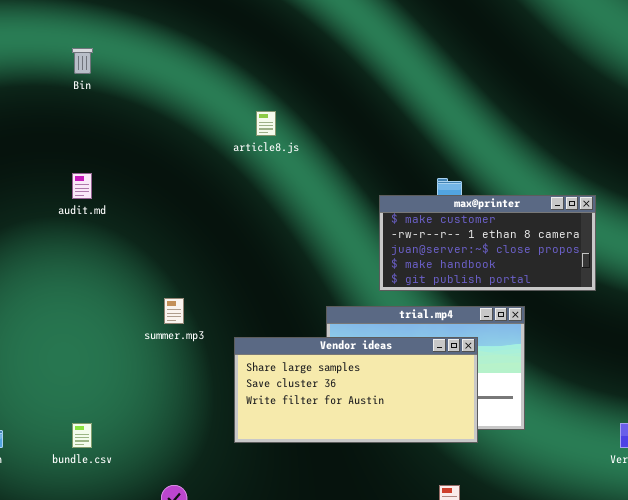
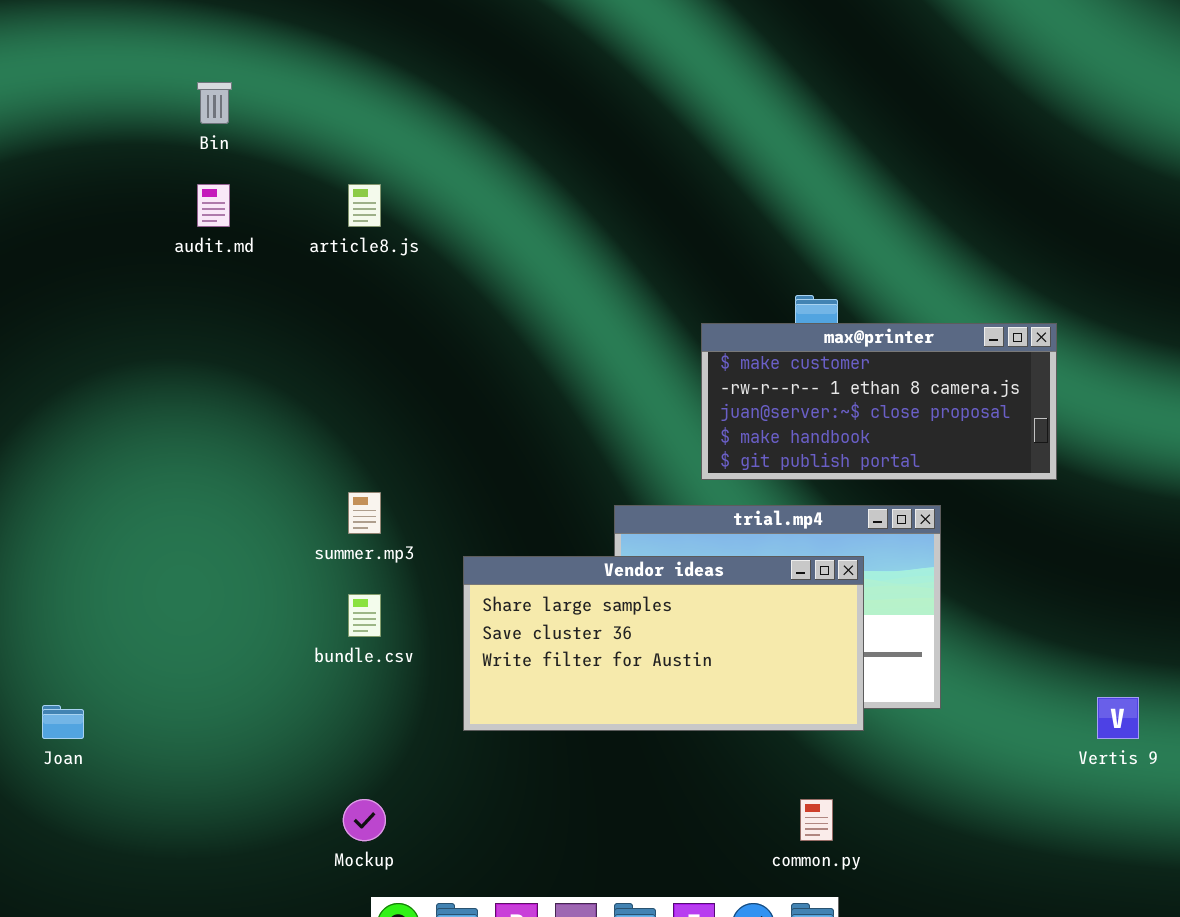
article8.js: [256,111,276,136] -> [348,184,381,227], moved
audit.md: [72,173,92,199] -> [197,184,230,227], moved
bundle.csv: [72,423,92,448] -> [348,594,381,637], moved

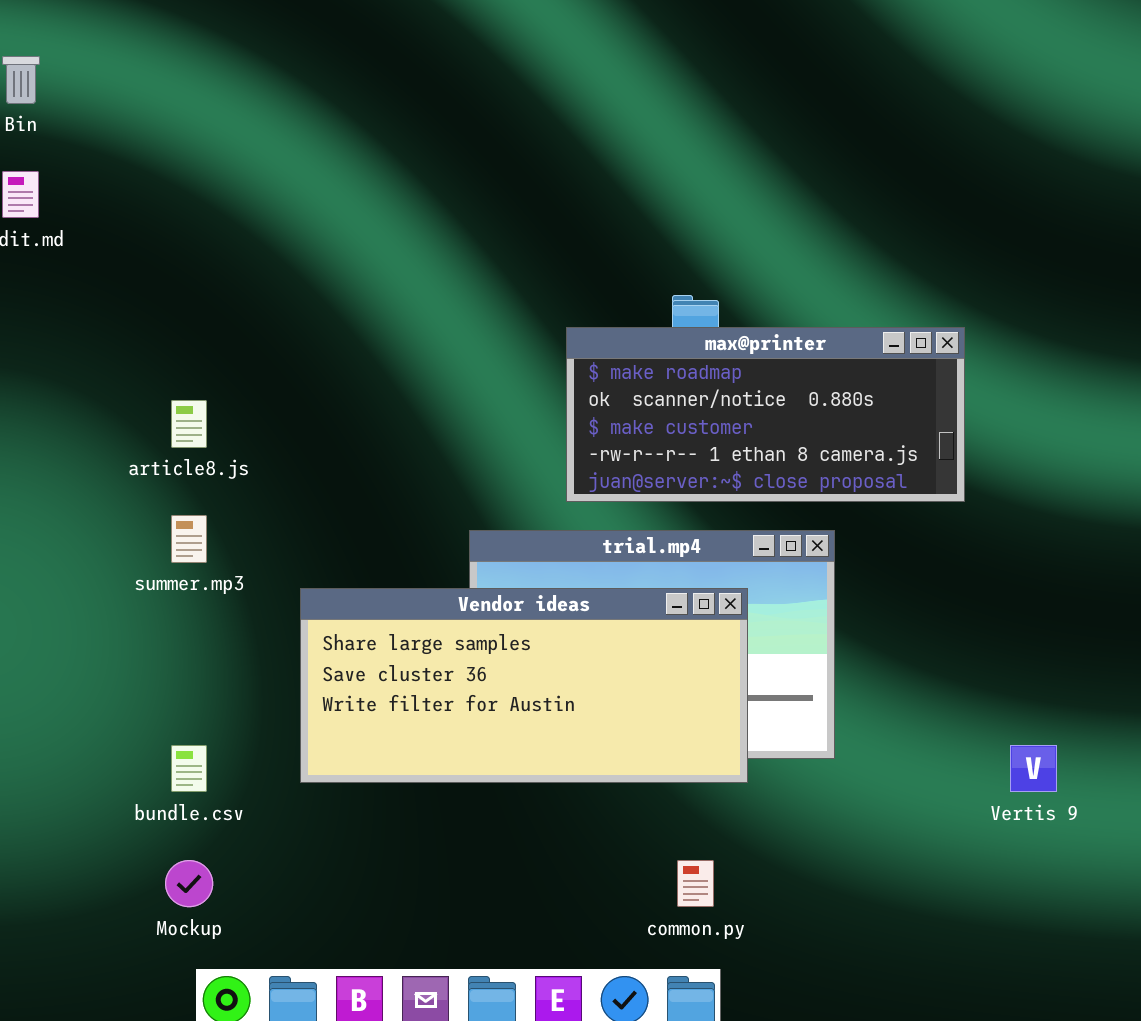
article8.js: [348,184,381,227] -> [171,400,207,448], moved
max@printer: [701,323,1057,480] -> [566,327,965,502], scrolled up 2 rows
bundle.csv: [348,594,381,637] -> [171,745,207,792], moved

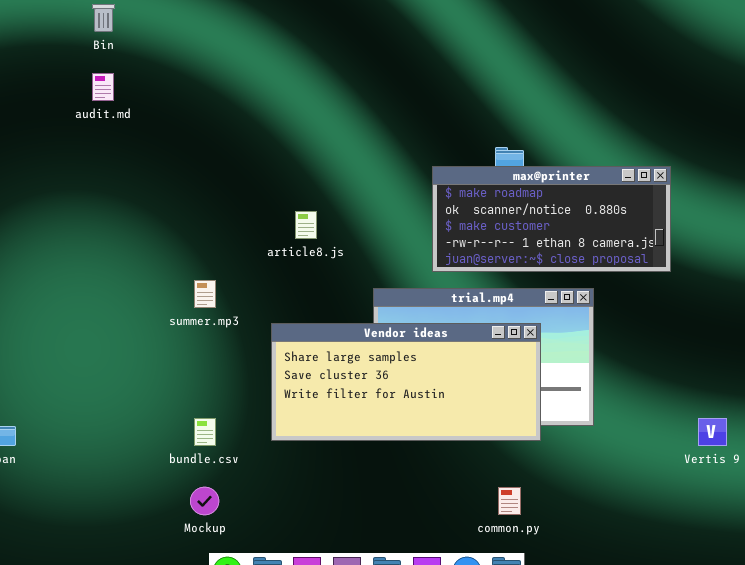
article8.js: [171,400,207,448] -> [295,211,317,239], moved

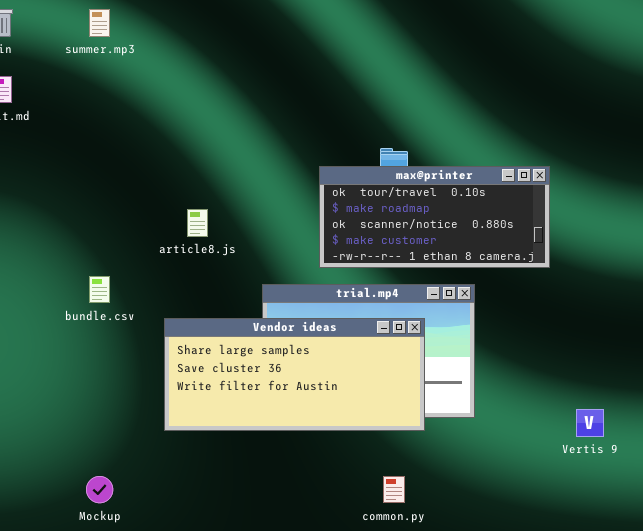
max@printer: [432,166,671,272] -> [319,166,550,268], scrolled up 1 row
summer.mp3: [194,280,216,308] -> [89,9,110,37], moved
bundle.csv: [194,418,216,446] -> [89,276,110,303], moved

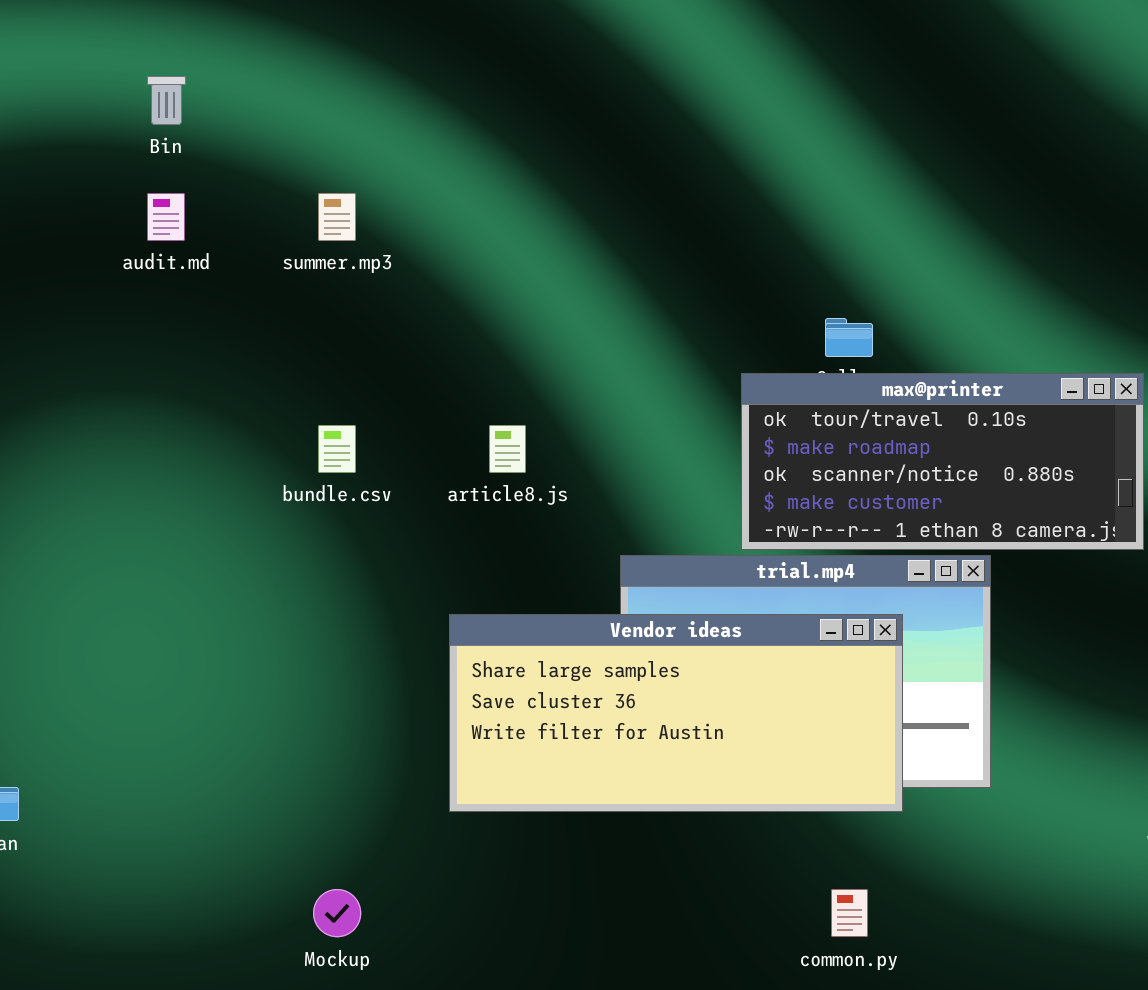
summer.mp3: [89,9,110,37] -> [318,193,356,241], moved
max@printer: [319,166,550,268] -> [741,373,1144,550], moved
bundle.csv: [89,276,110,303] -> [318,425,356,473], moved

